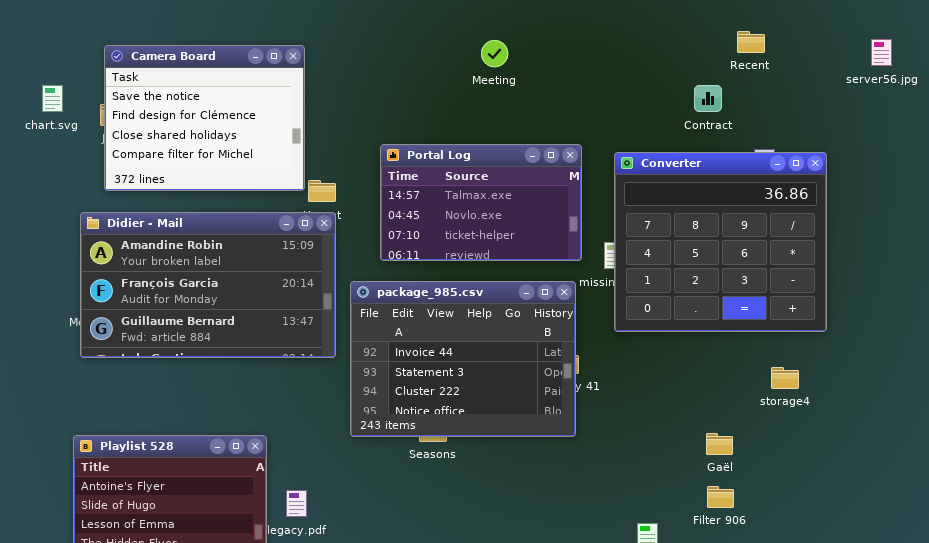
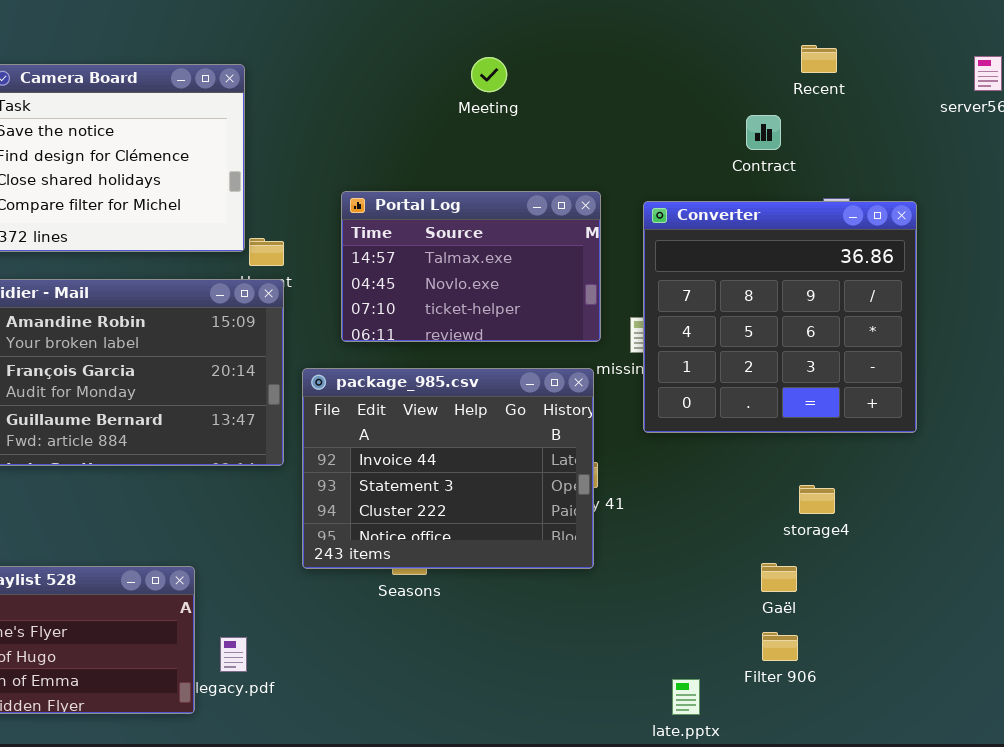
storage4: [771,367,799,389] -> [799,485,835,514], moved

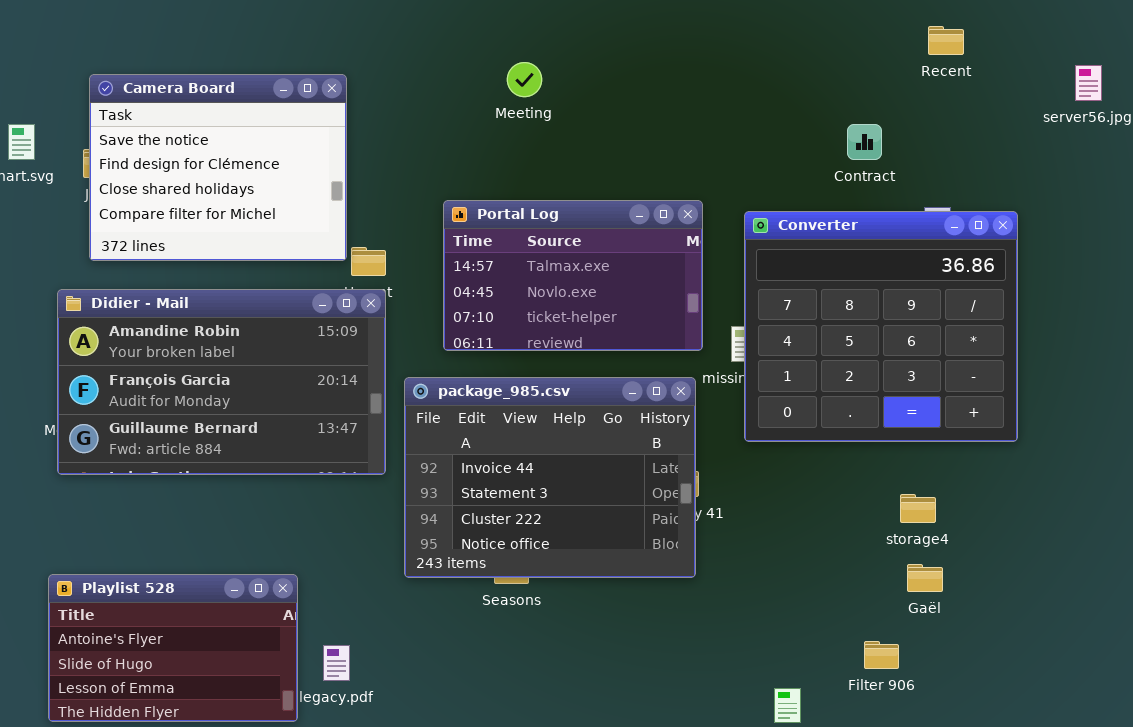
Recent: [801,45,837,73] -> [928,26,964,55], moved
Meeting: [471,57,507,92] -> [507,62,542,97], moved
Gaël: [761,563,797,592] -> [907,564,943,592], moved

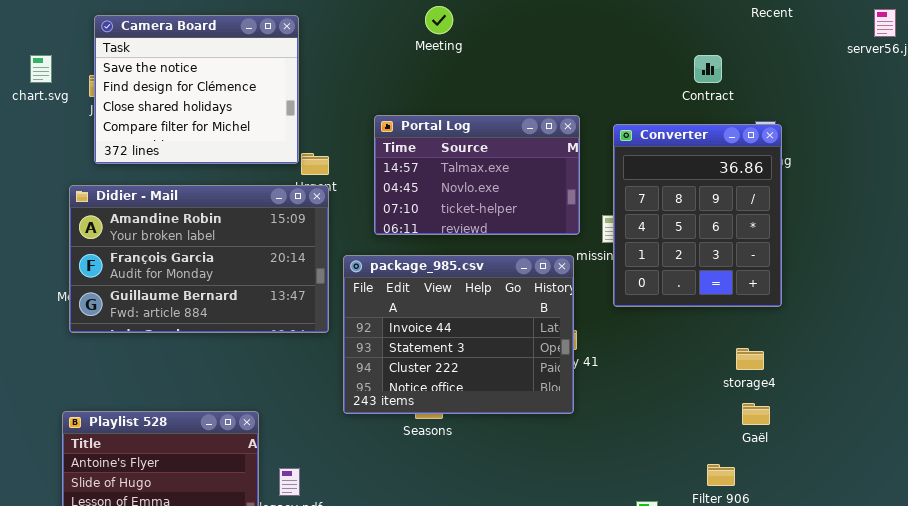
Converter: [744,211,1018,442] -> [613,124,782,307], resized

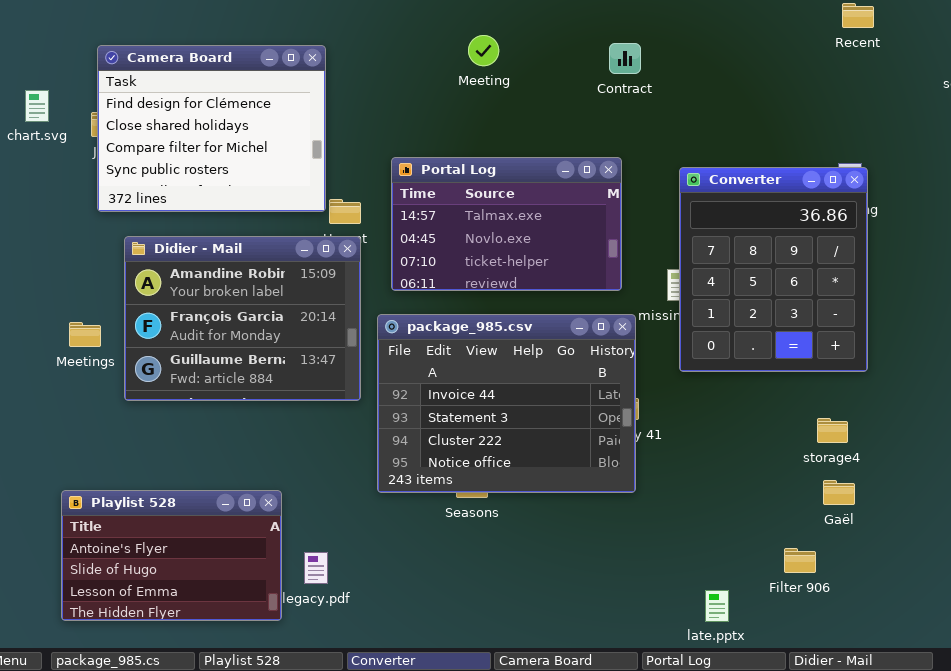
Camera Board: [94,15,299,164] -> [97,45,326,212], scrolled down 1 row
Contract: [694,55,722,83] -> [609,43,641,74], moved
Portal Log: [374,115,580,235] -> [391,157,622,291], moved
Didier - Mail: [69,185,329,333] -> [124,236,361,401], resized

